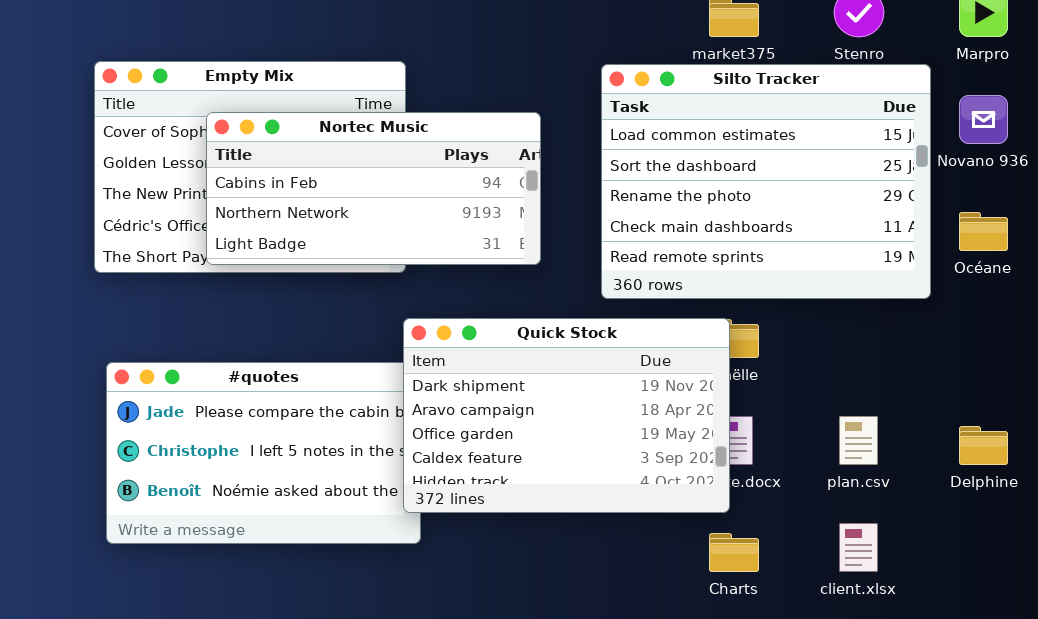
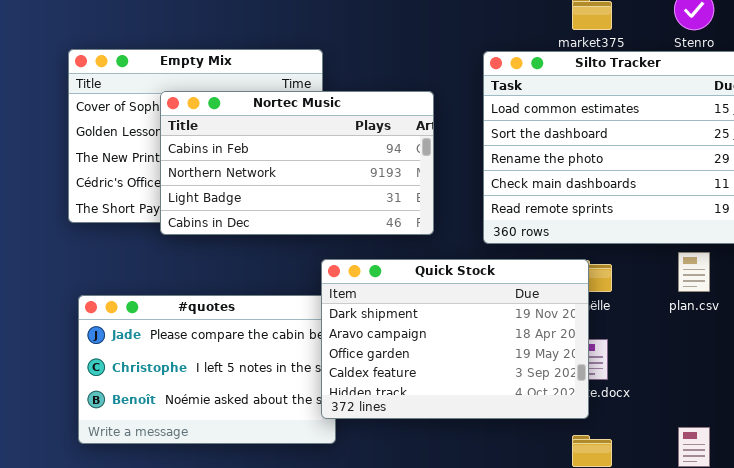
Nortec Music: [206,112,541,265] -> [160,91,434,235], resized
plan.csv: [839,416,878,465] -> [678,252,710,292], moved

